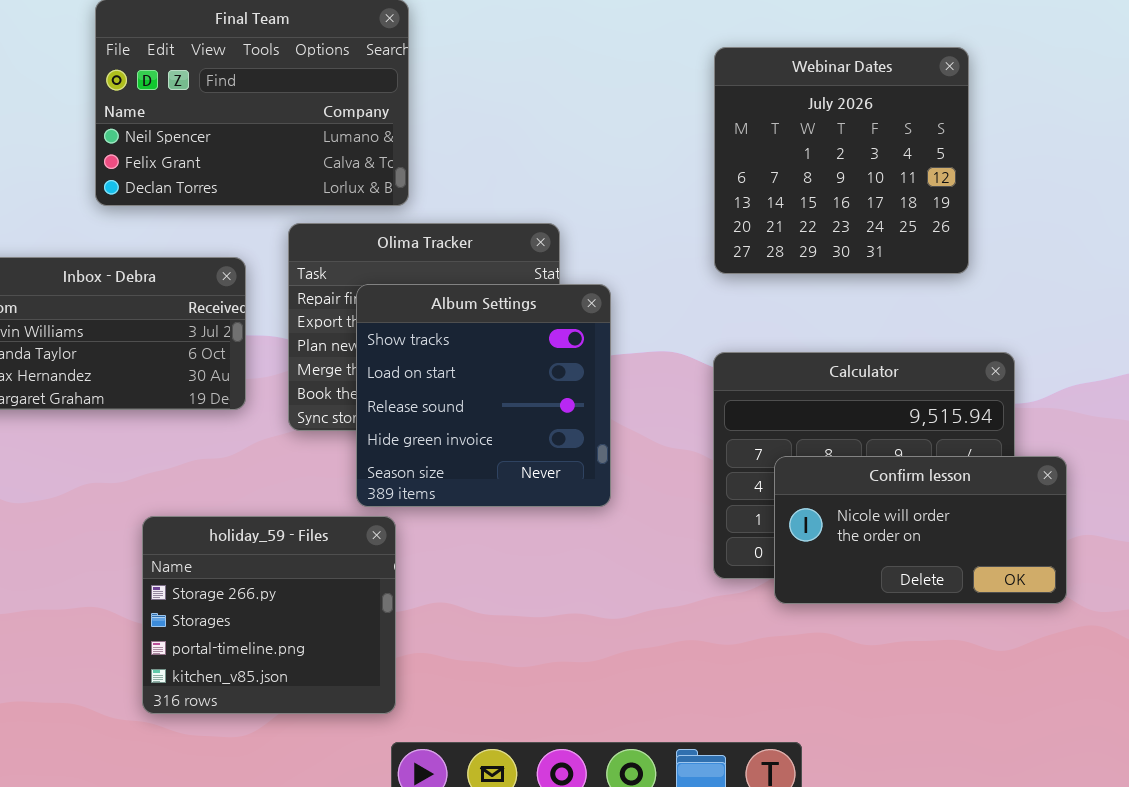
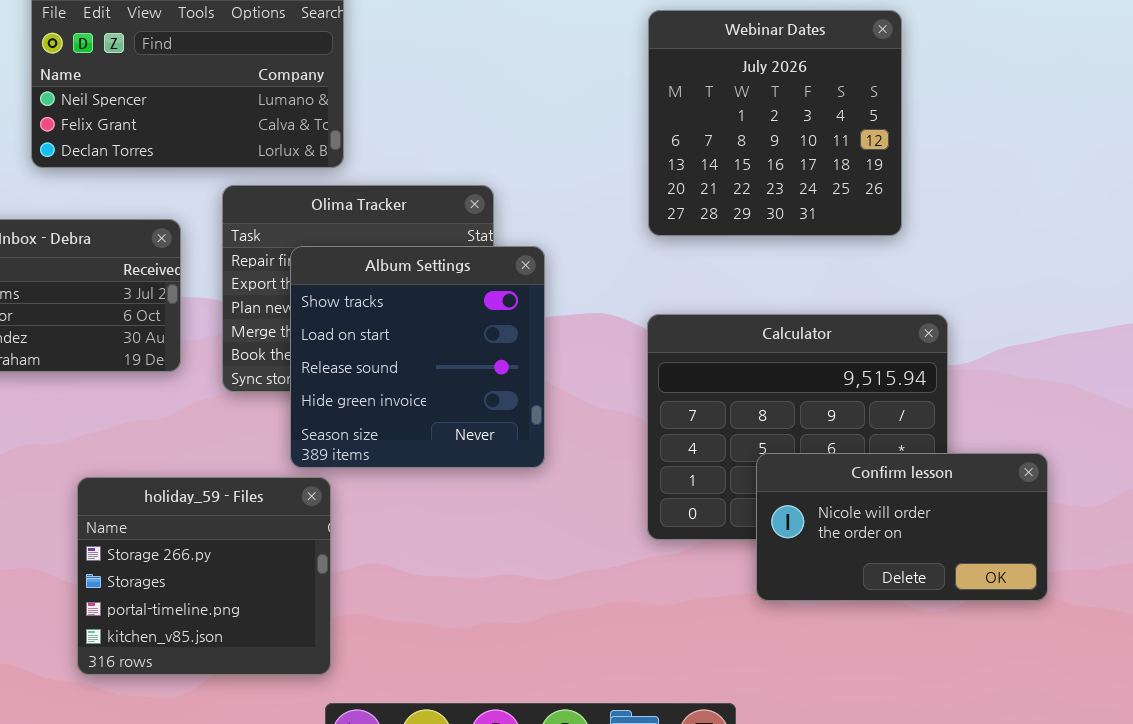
Confirm lesson: [774,456,1067,604] -> [756,453,1048,601], moved

